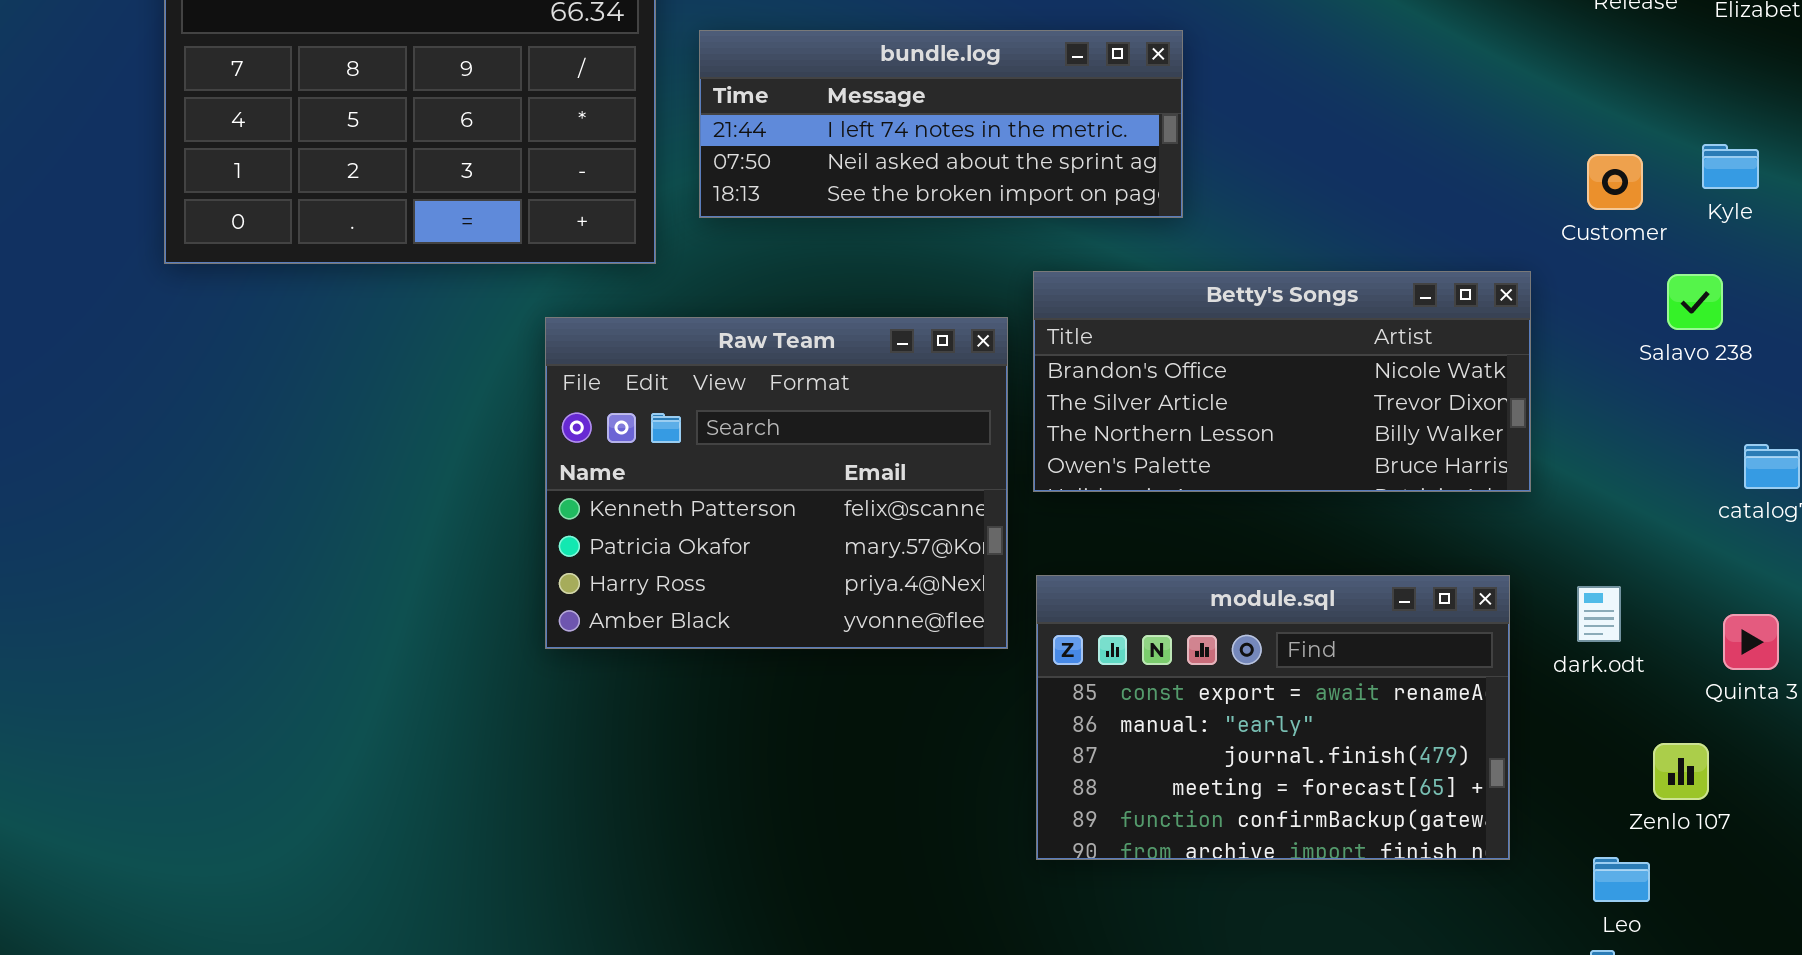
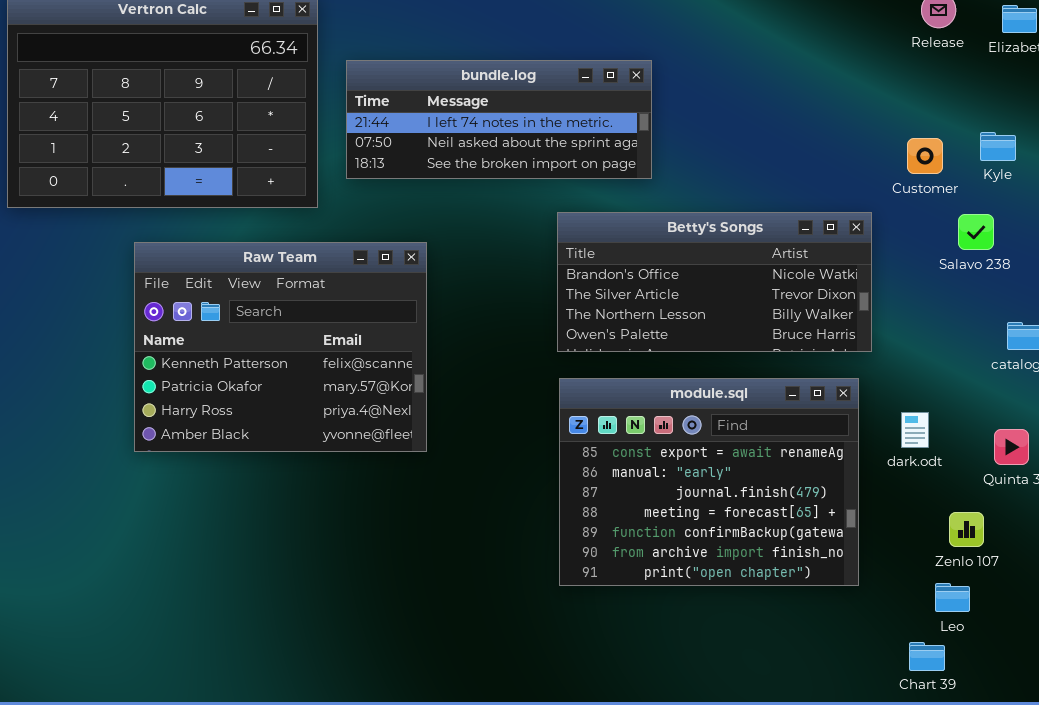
Raw Team: [545,317,1008,649] -> [134,242,427,452], moved
module.sql: [1036,575,1510,860] -> [559,378,859,586], resized
Leo: [1593,857,1650,902] -> [935,583,970,612], moved

